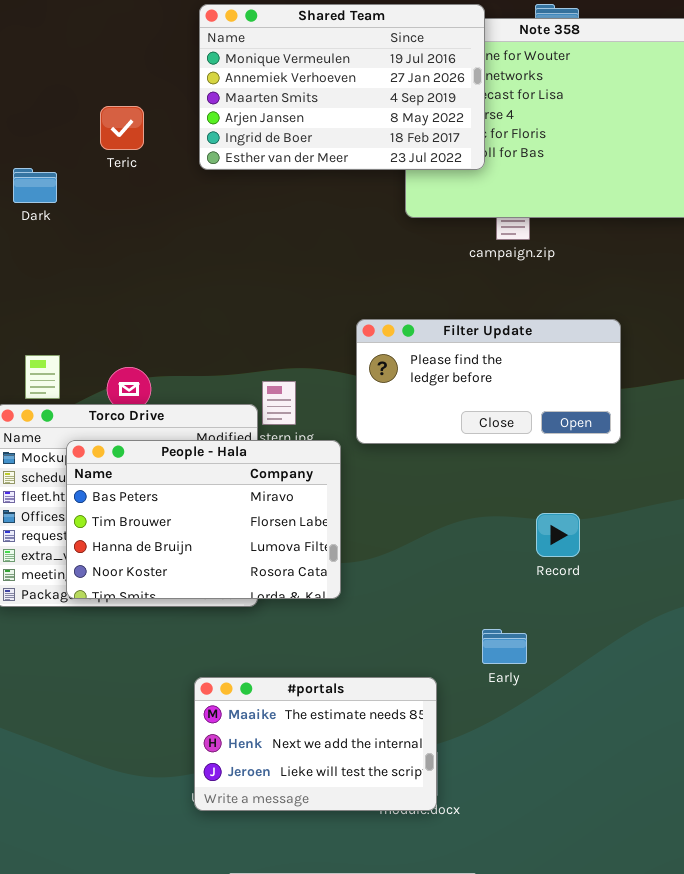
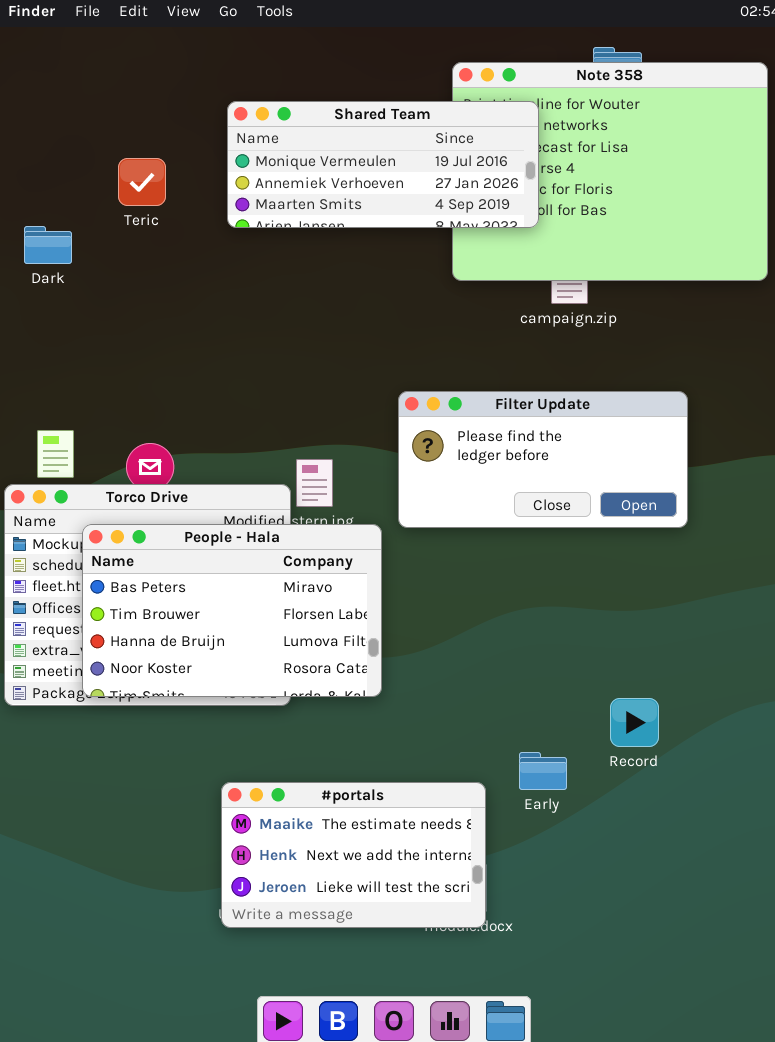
Shared Team: [199,4,485,170] -> [227,101,539,228], resized
Record: [536,513,580,557] -> [610,698,659,747], moved
Early: [482,629,527,664] -> [519,752,567,790], moved

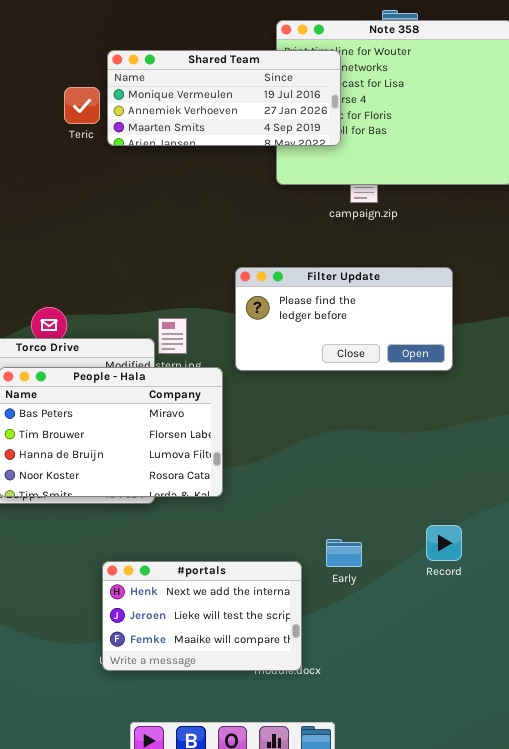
Teric: [118,158,166,206] -> [64,87,100,124], moved
Record: [610,698,659,747] -> [426,525,462,561], moved
#portals: [221,782,486,928] -> [102,561,302,671], scrolled down 1 row

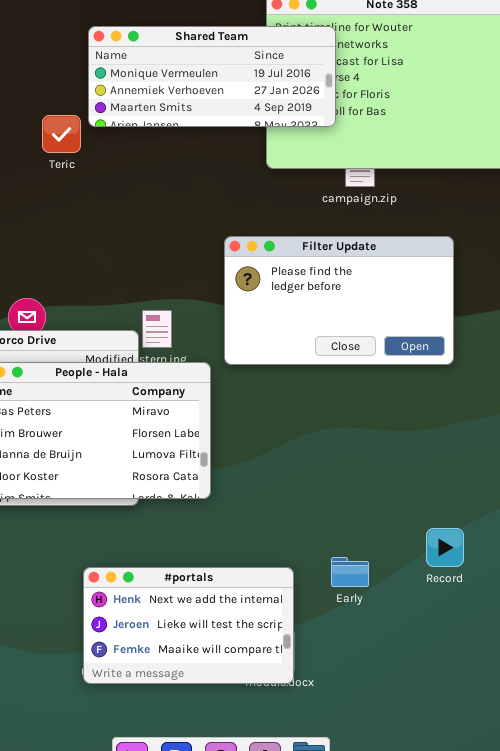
Teric: [64,87,100,124] -> [42,115,81,153], moved
Filter Update: [235,267,453,371] -> [224,236,454,365], resized
Early: [326,539,362,567] -> [331,557,369,587], moved

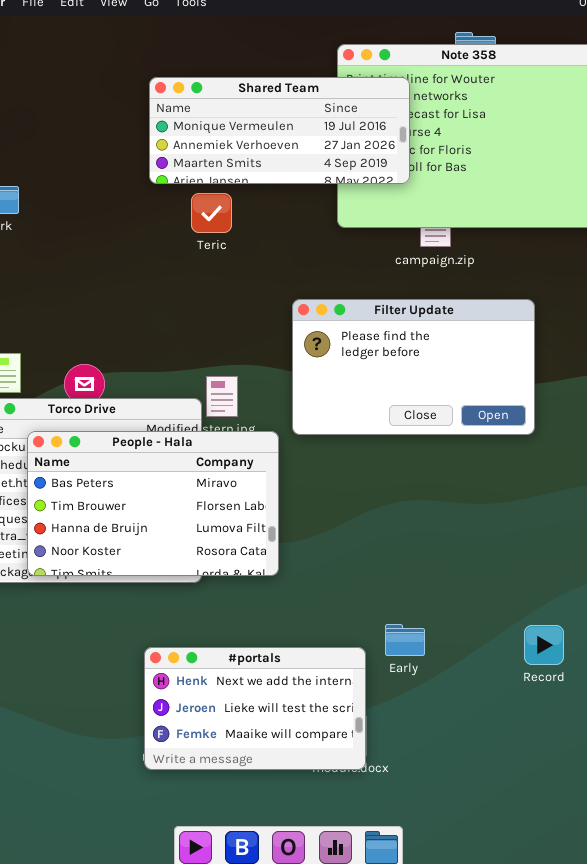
Teric: [42,115,81,153] -> [191,193,232,233], moved
Record: [426,528,464,567] -> [524,625,564,665], moved
Early: [331,557,369,587] -> [385,624,425,656], moved

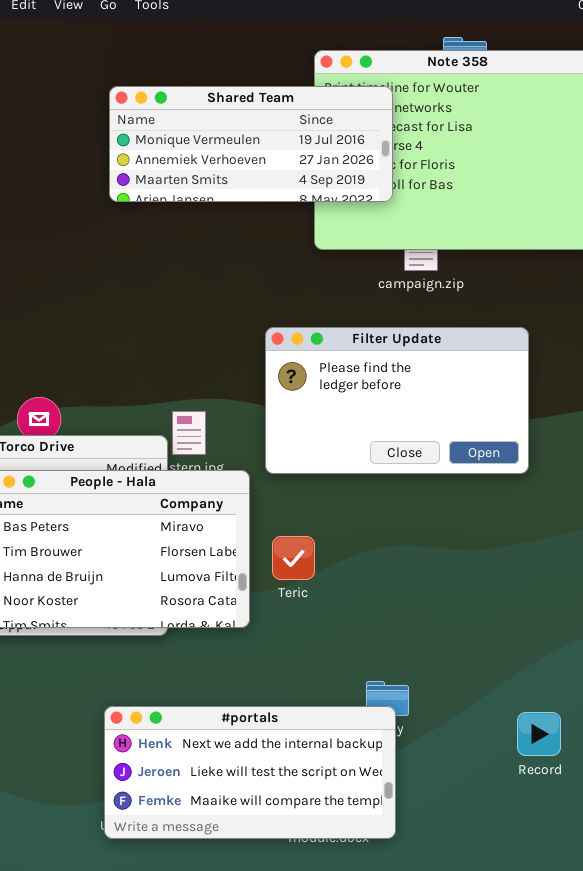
Teric: [191,193,232,233] -> [272,536,315,580], moved
Record: [524,625,564,665] -> [517,712,561,756], moved
#portals: [144,647,366,770] -> [104,706,396,839], resized

